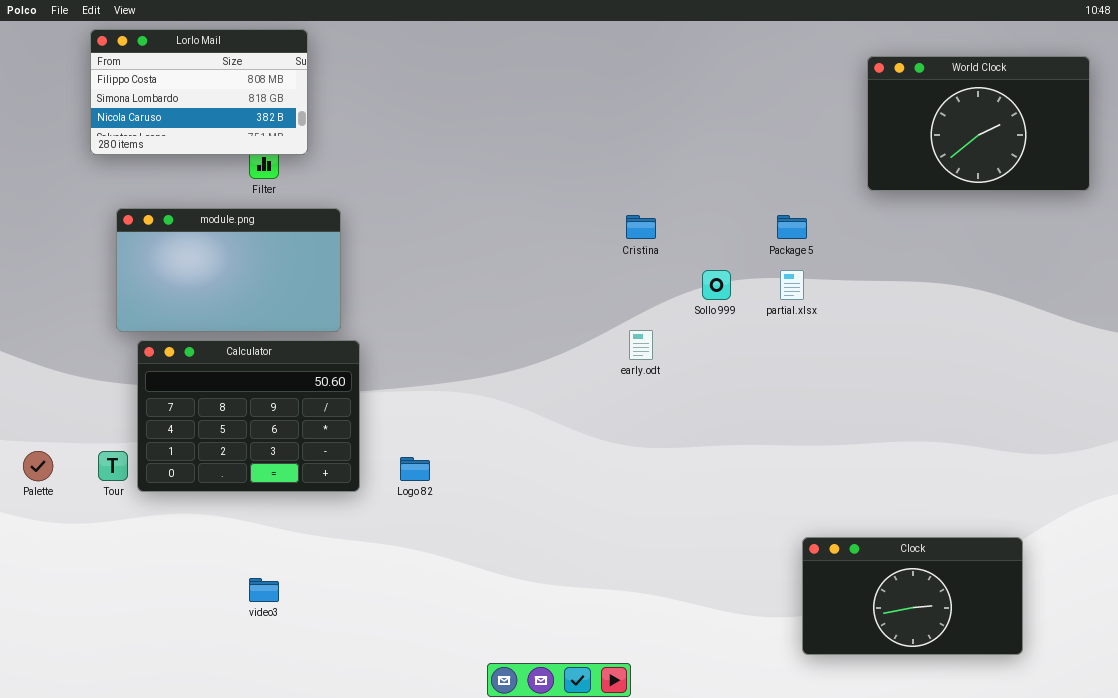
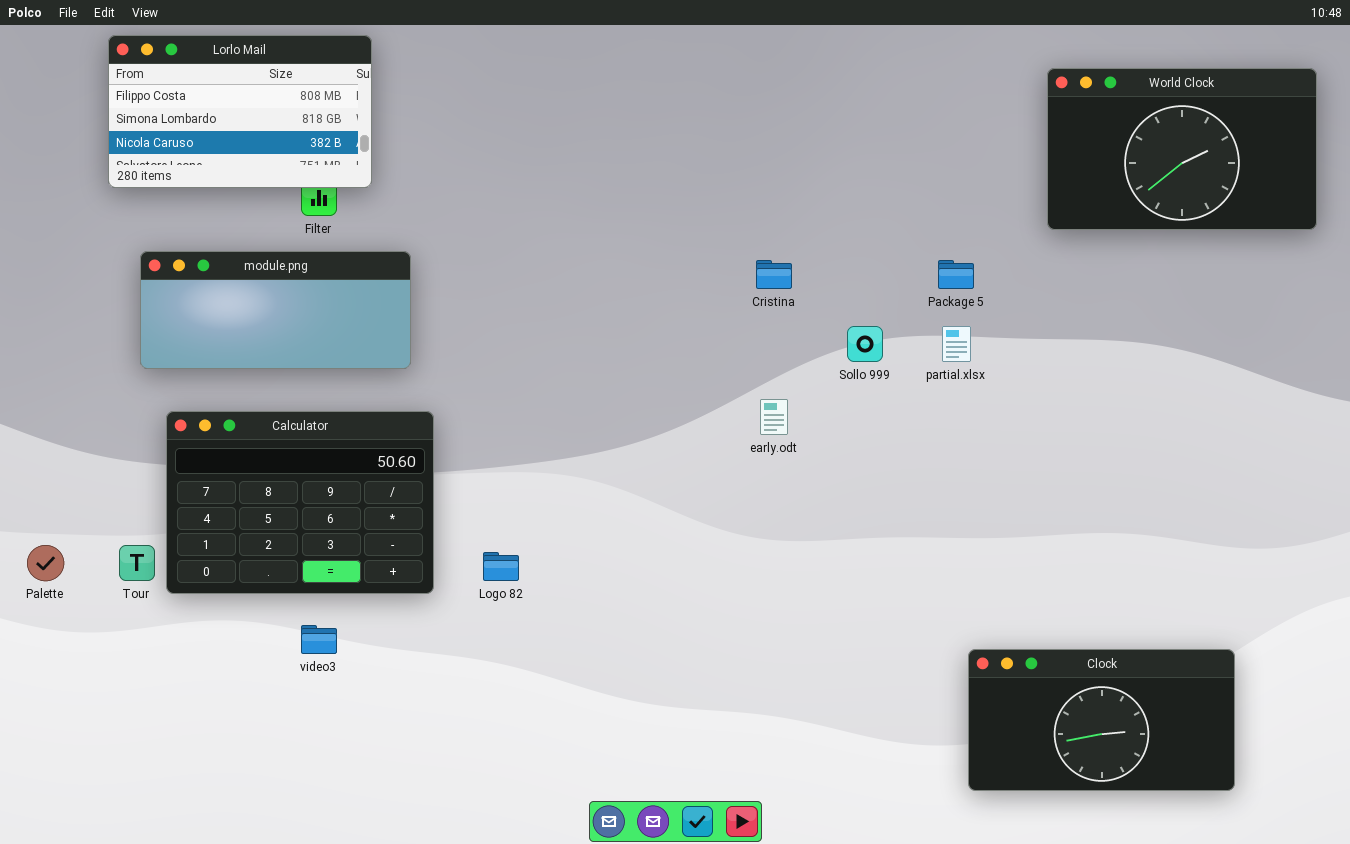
module.png: [116,208,341,332] -> [140,251,411,369], resized
video3: [249,578,279,602] -> [301,625,337,654], moved

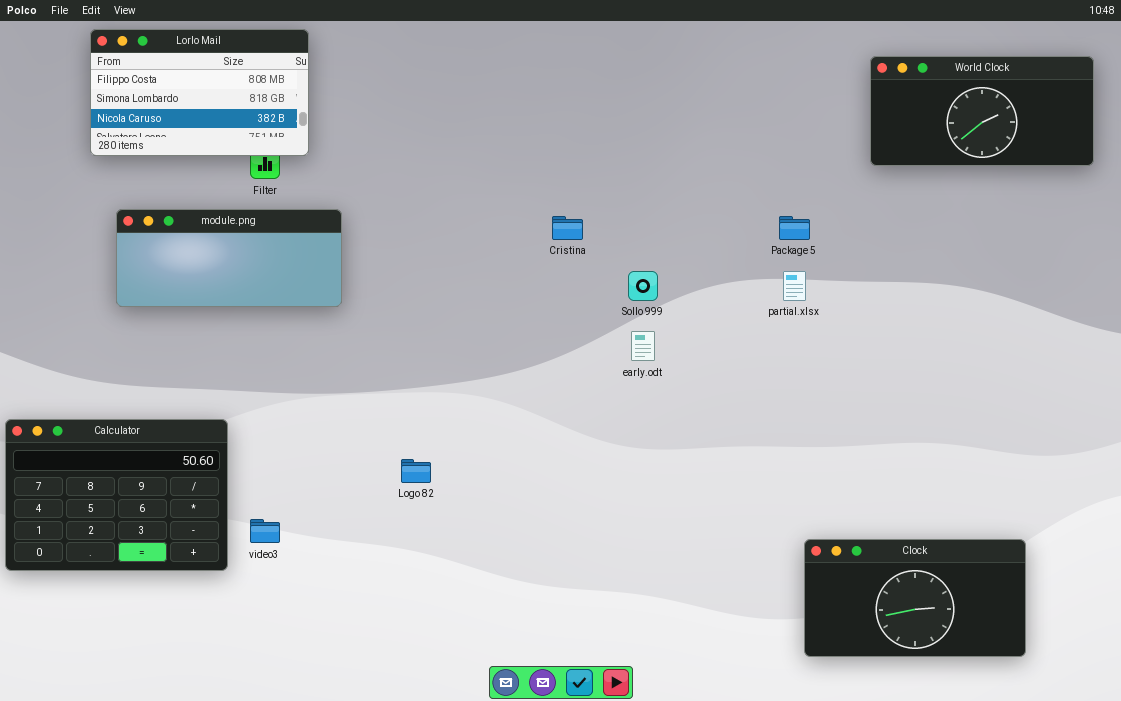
World Clock: [1047,68,1317,230] -> [870,56,1094,166], resized
Cristina: [756,260,792,289] -> [552,216,583,240], moved
Sollo 999: [847,326,883,362] -> [628,271,658,301], moved
Calculator: [166,411,434,594] -> [5,419,228,571], moved

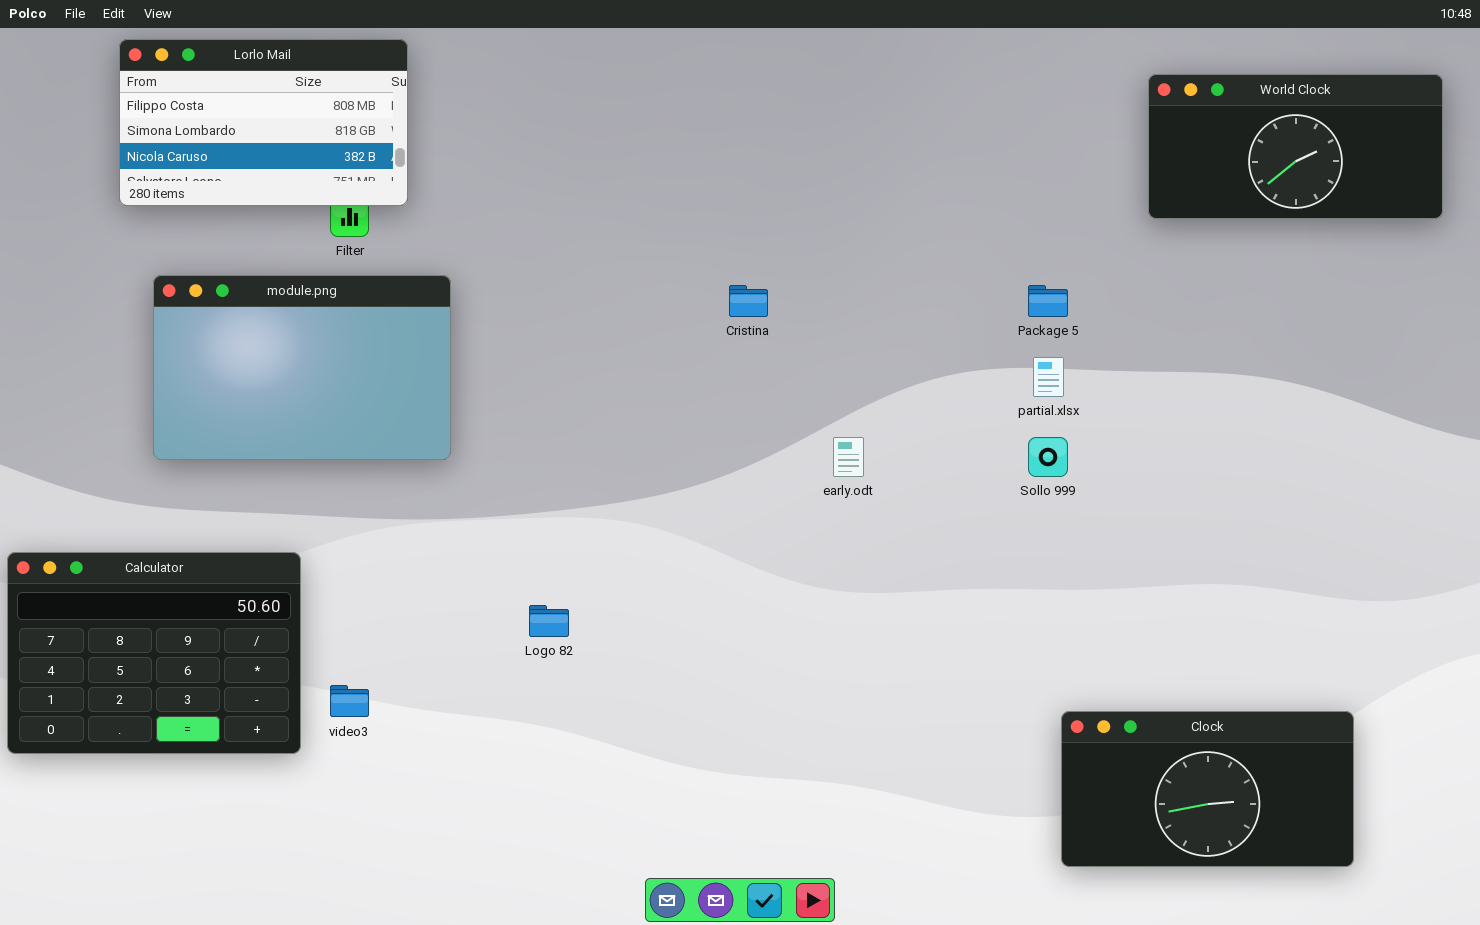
module.png: [116,209,342,307] -> [153,275,451,460], resized
Sollo 999: [628,271,658,301] -> [1028,437,1068,477], moved

